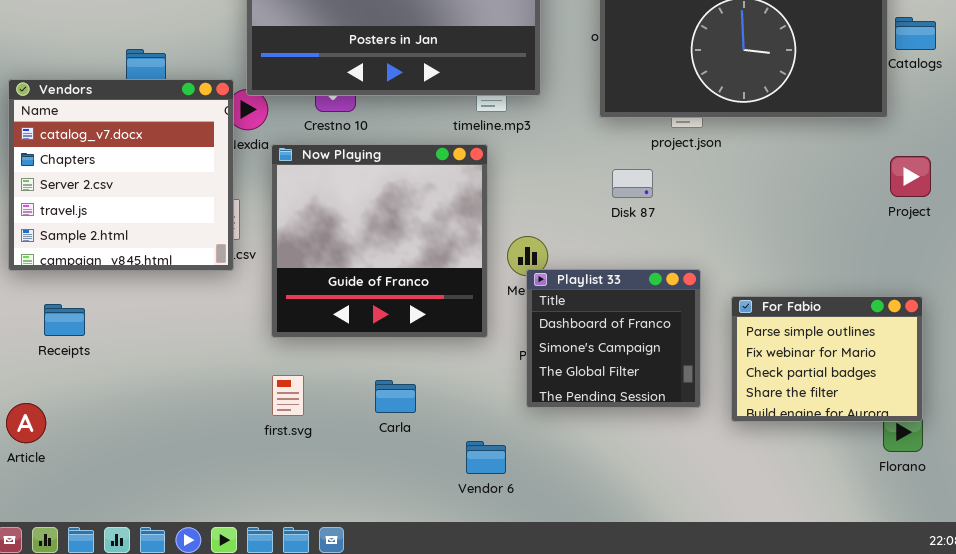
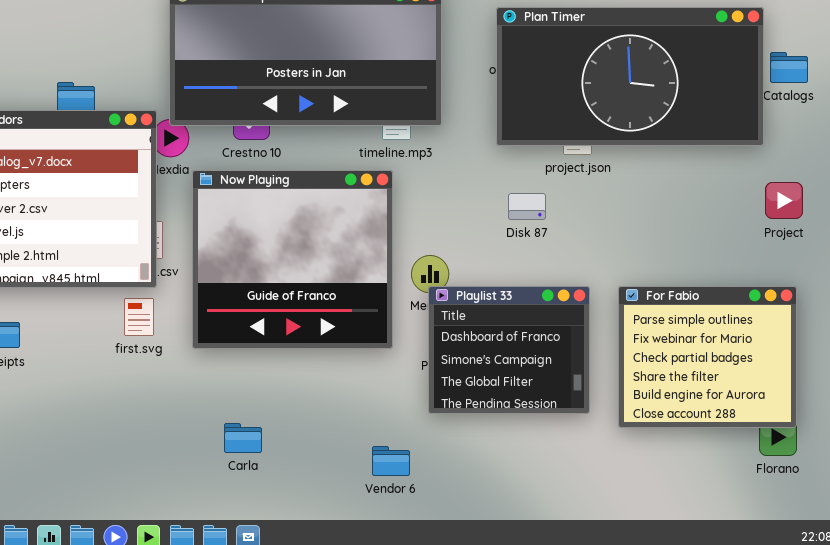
For Fabio: [731,296,923,422] -> [618,286,797,428], resized
first.svg: [272,375,304,416] -> [124,298,154,336], moved
Carla: [375,380,416,413] -> [224,423,262,453], moved

